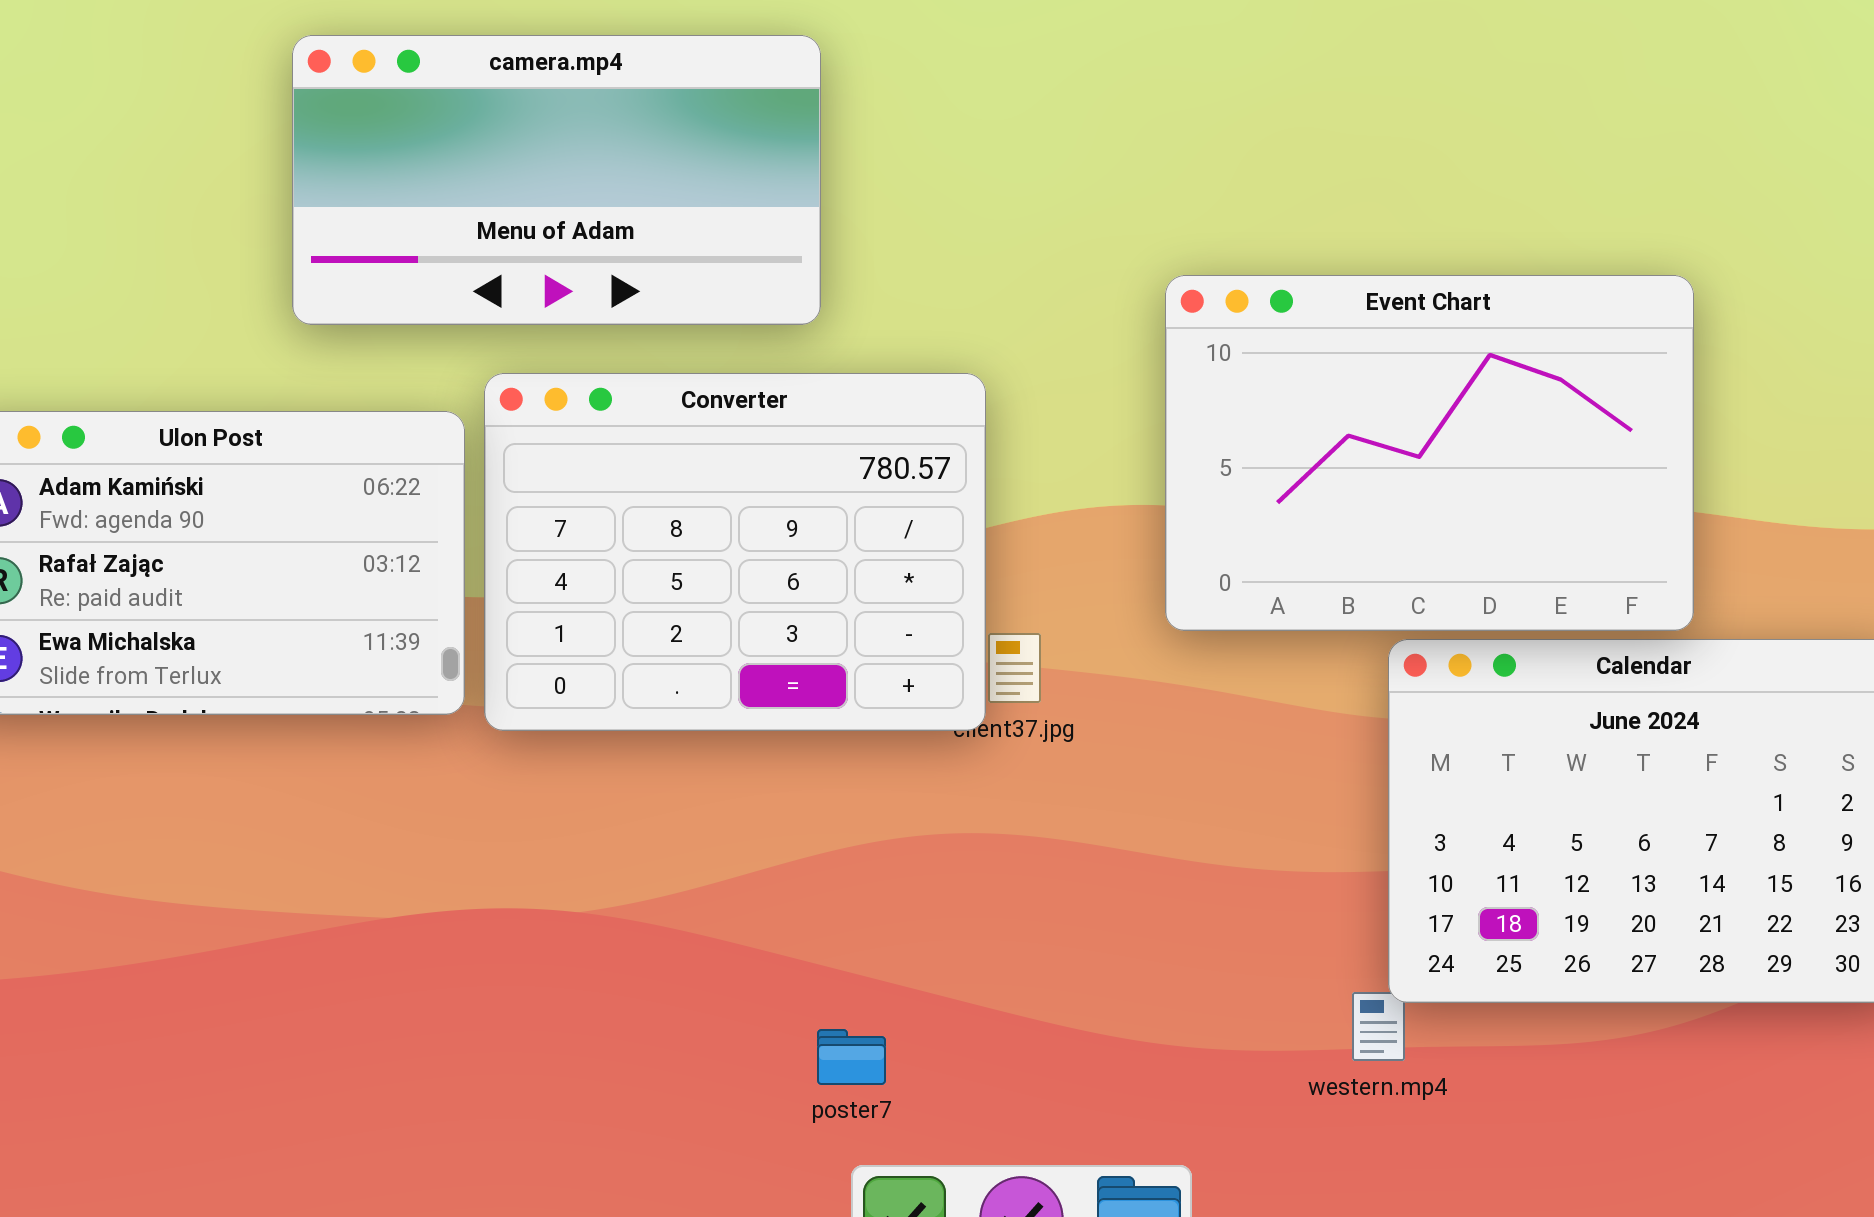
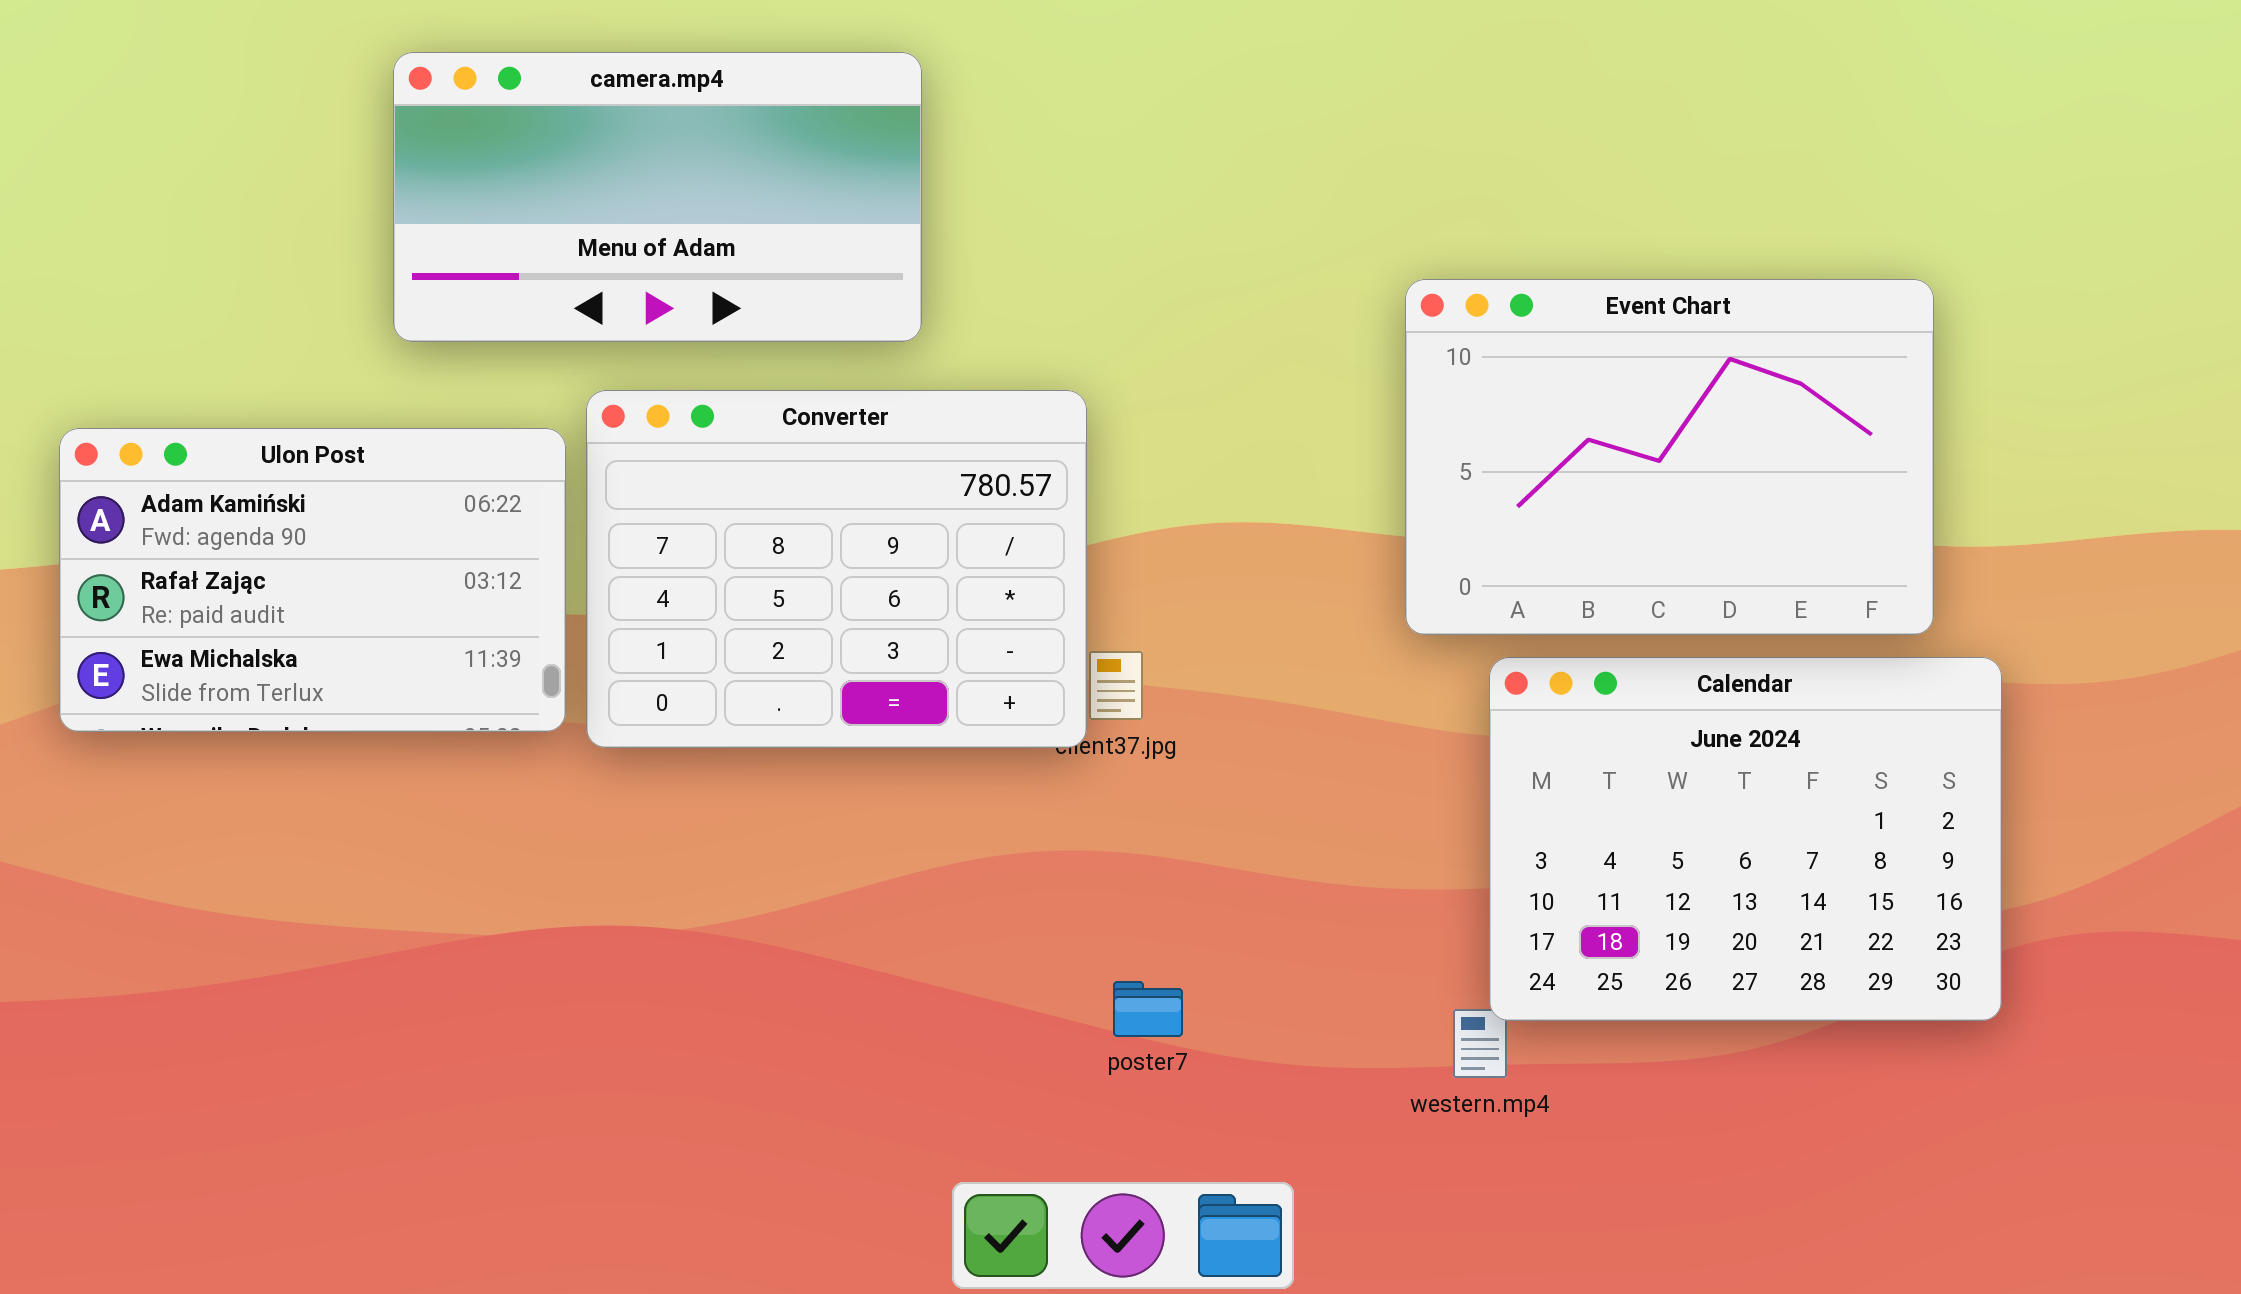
Event Chart: [1165,275,1694,631] -> [1405,279,1934,635], moved
poster7: [817,1029,886,1085] -> [1113,981,1183,1037], moved

